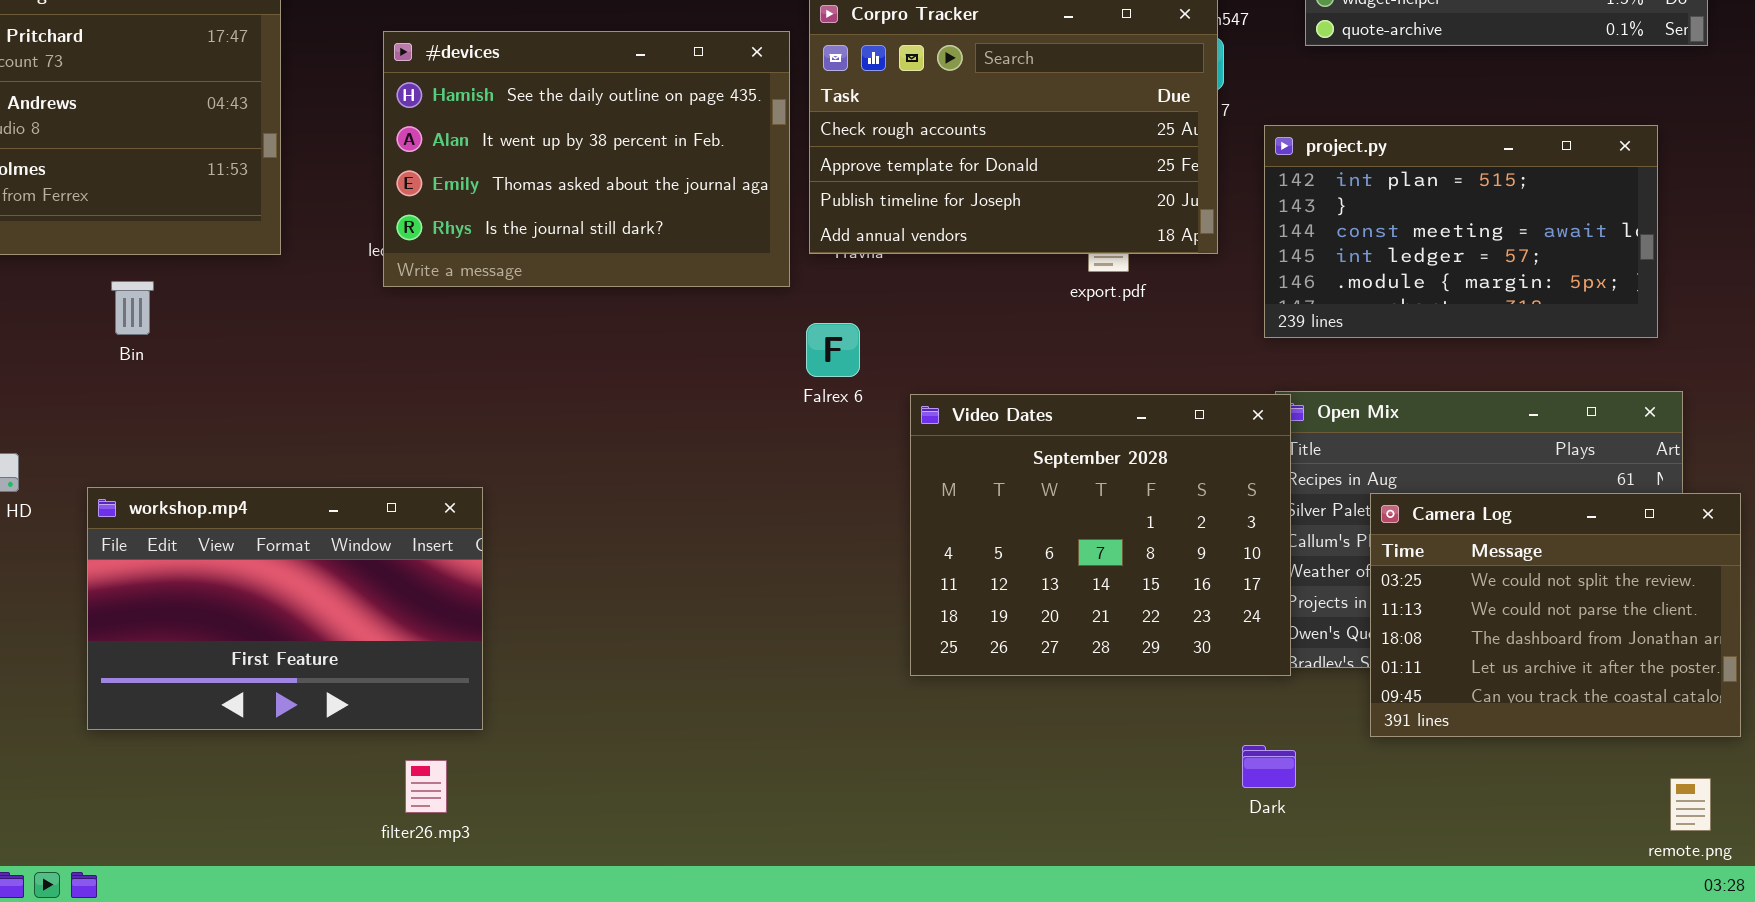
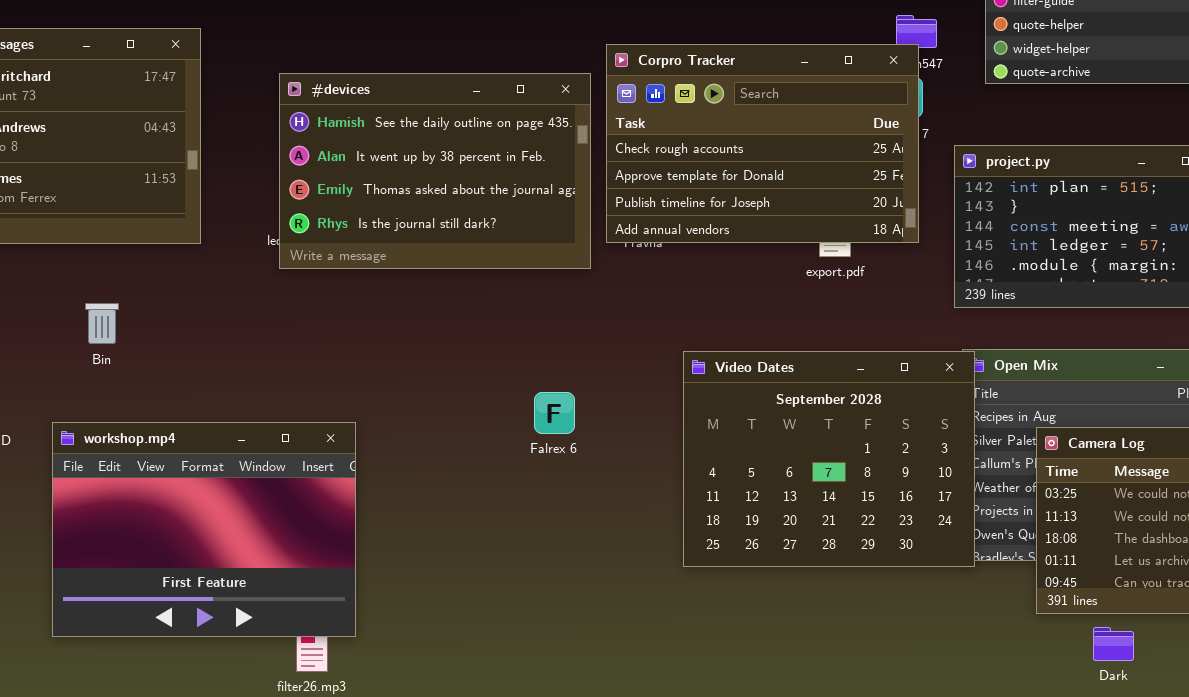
Bin: [111,281,154,335] -> [85,303,119,344], moved
Falrex 6: [806,323,860,377] -> [534,392,575,434], moved
workshop.mp4: [87,487,483,730] -> [52,422,356,637], resized
Dark: [1242,745,1296,788] -> [1093,627,1134,661], moved

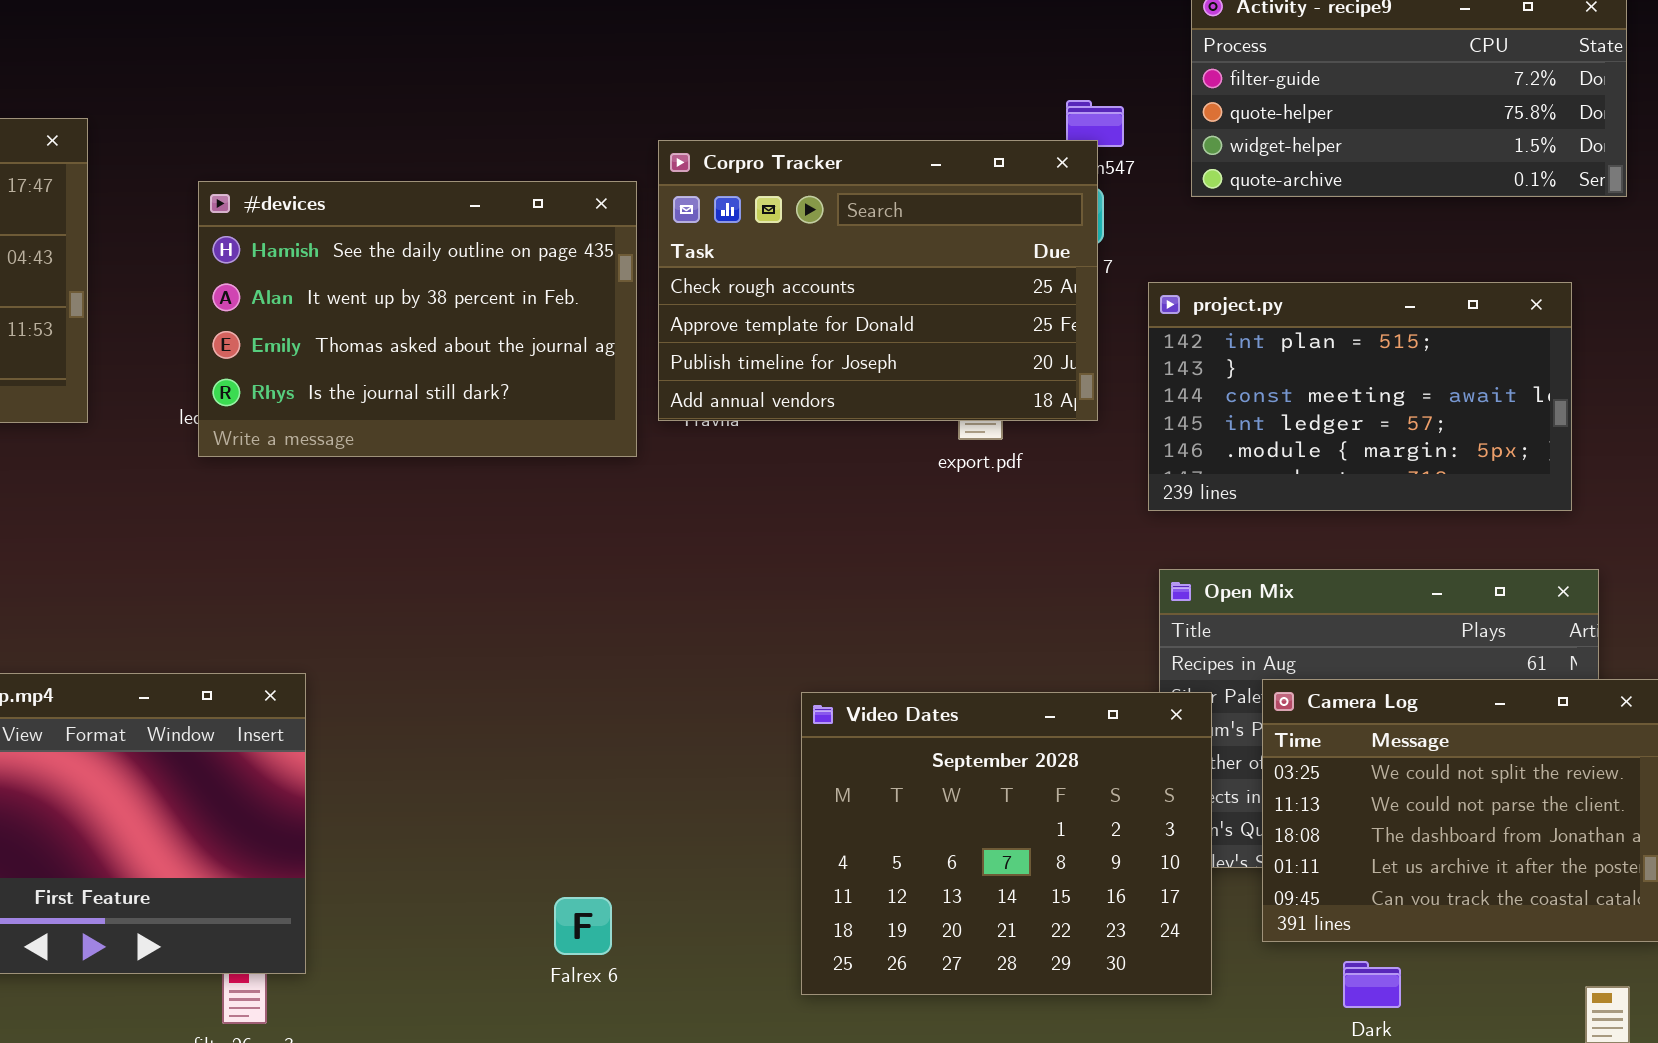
Video Dates: [683,351,975,567] -> [801,692,1212,995], moved
Falrex 6: [534,392,575,434] -> [554,897,612,955], moved

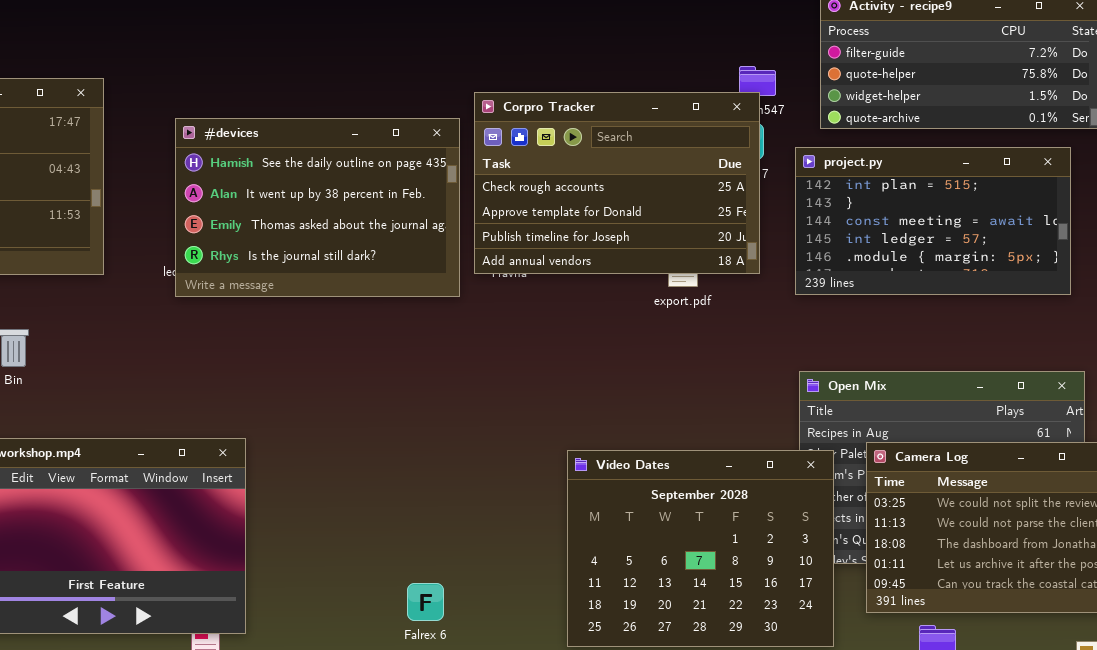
project.py: [1148,282,1572,511] -> [795,147,1071,295], moved

